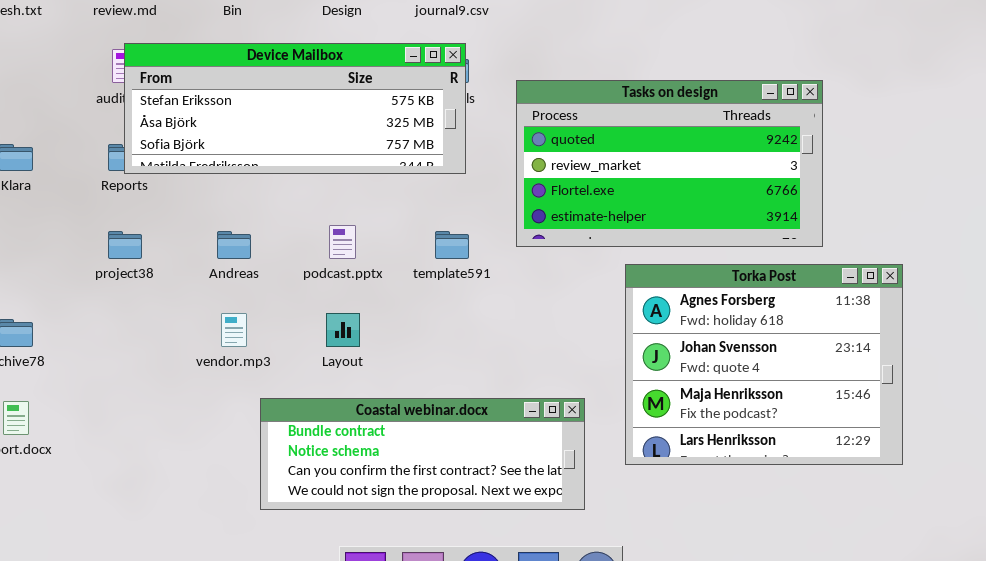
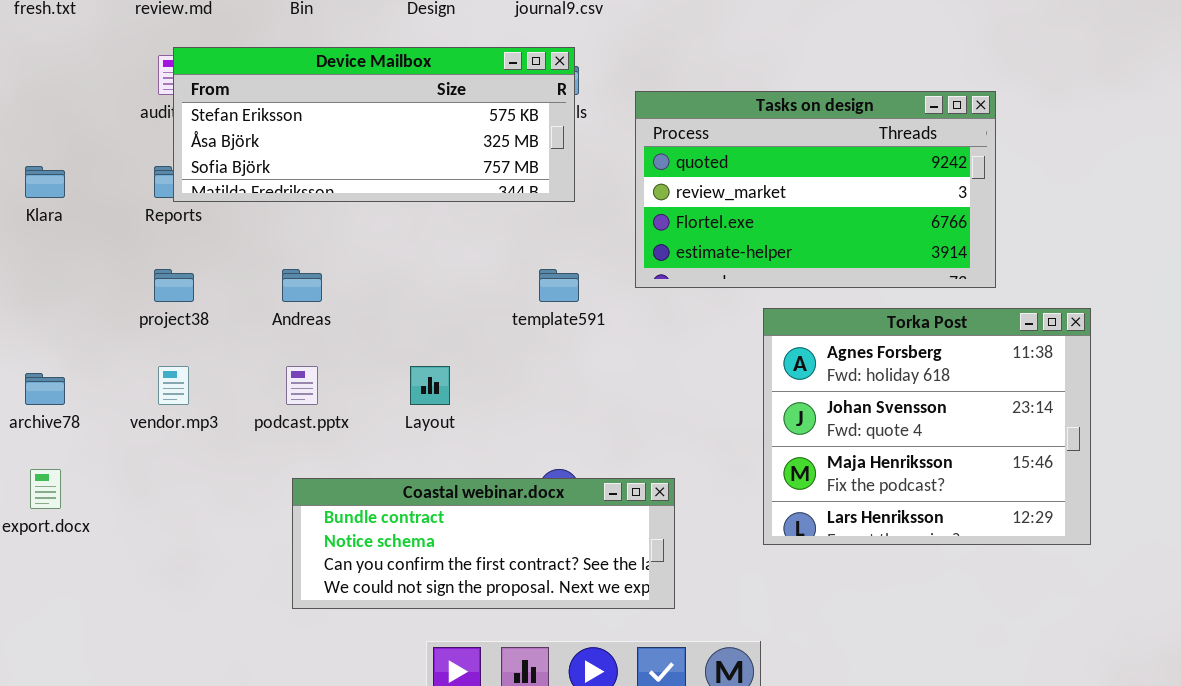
podcast.pptx: [329,225,356,259] -> [286,366,318,405], moved
vendor.mp3: [221,313,247,347] -> [158,366,189,405], moved
Coastal webinar.docx: [260,398,585,510] -> [292,478,675,609], moved

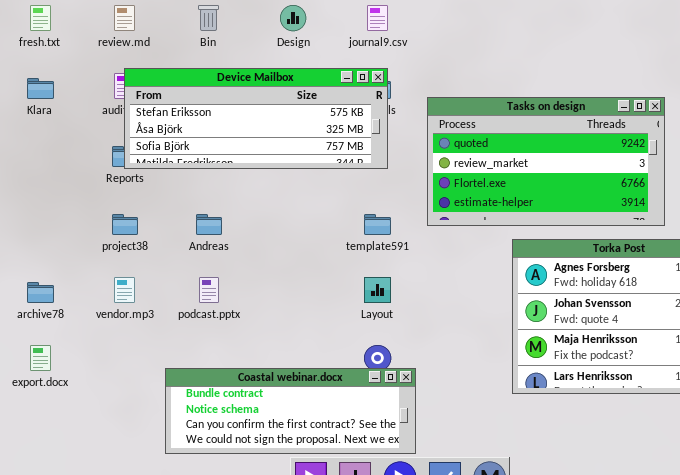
Klara: [25,166,65,198] -> [27,78,54,99], moved
Layout: [410,366,450,405] -> [364,277,391,303], moved
Coastal webinar.docx: [292,478,675,609] -> [165,368,416,454], moved

